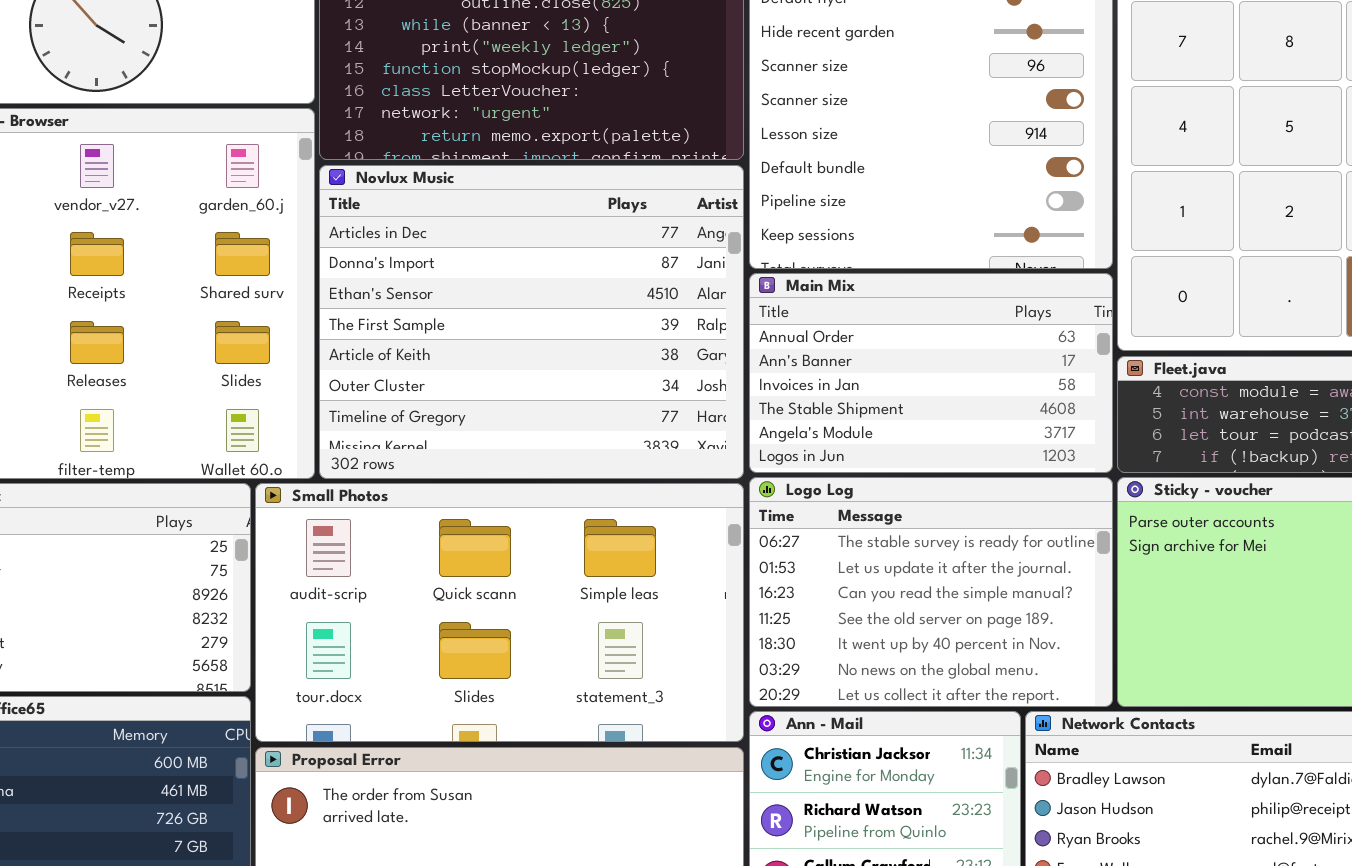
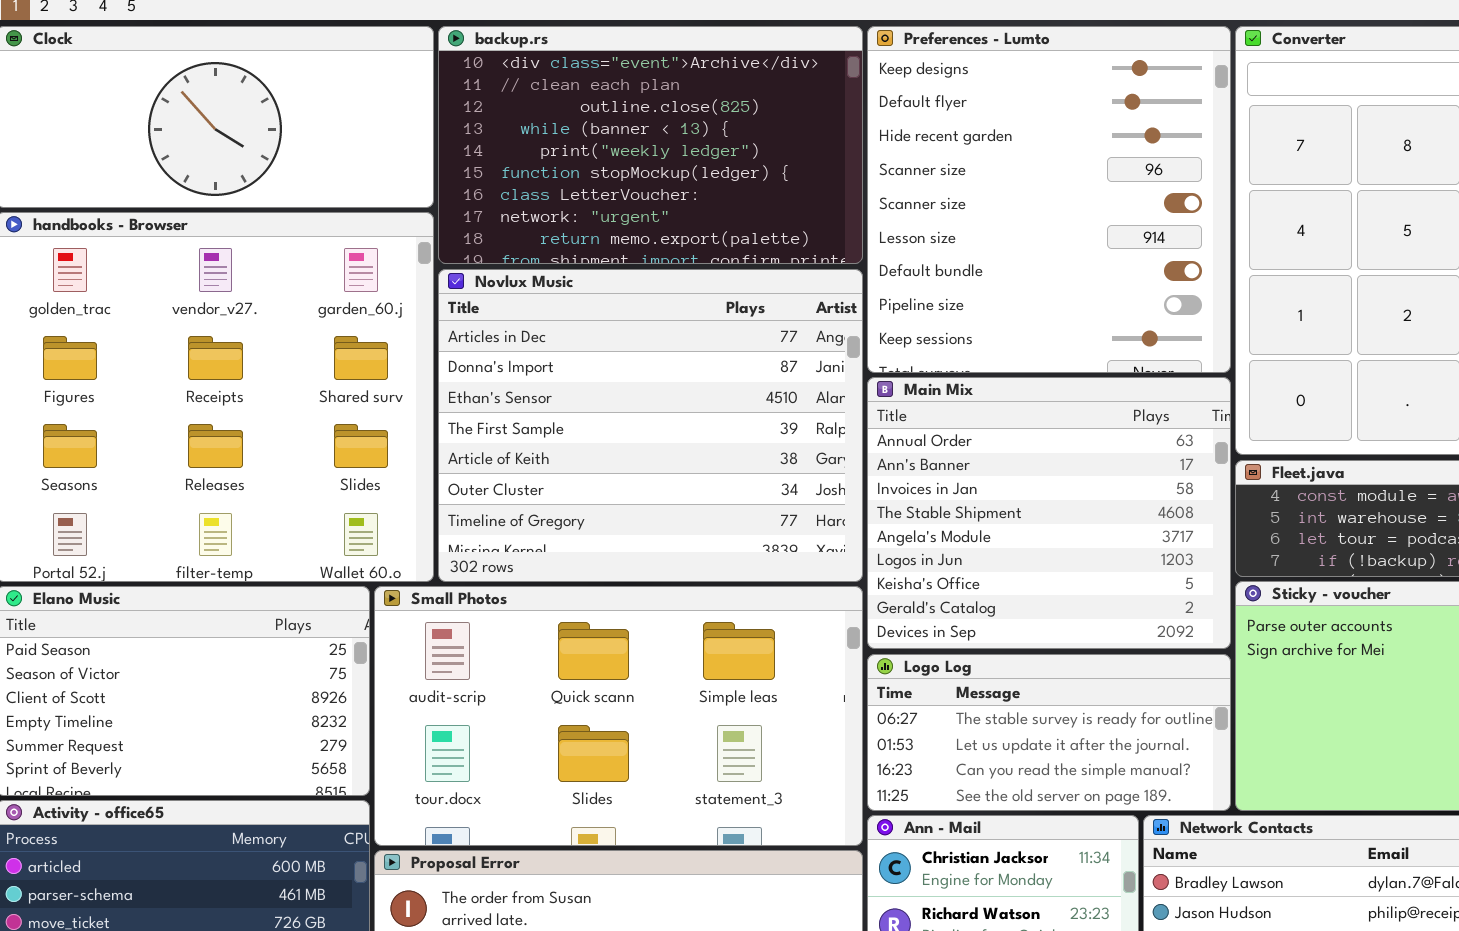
Main Mix: [749,273,1113,473] -> [867,377,1231,649], resized
Logo Log: [749,477,1113,707] -> [867,654,1231,811], resized

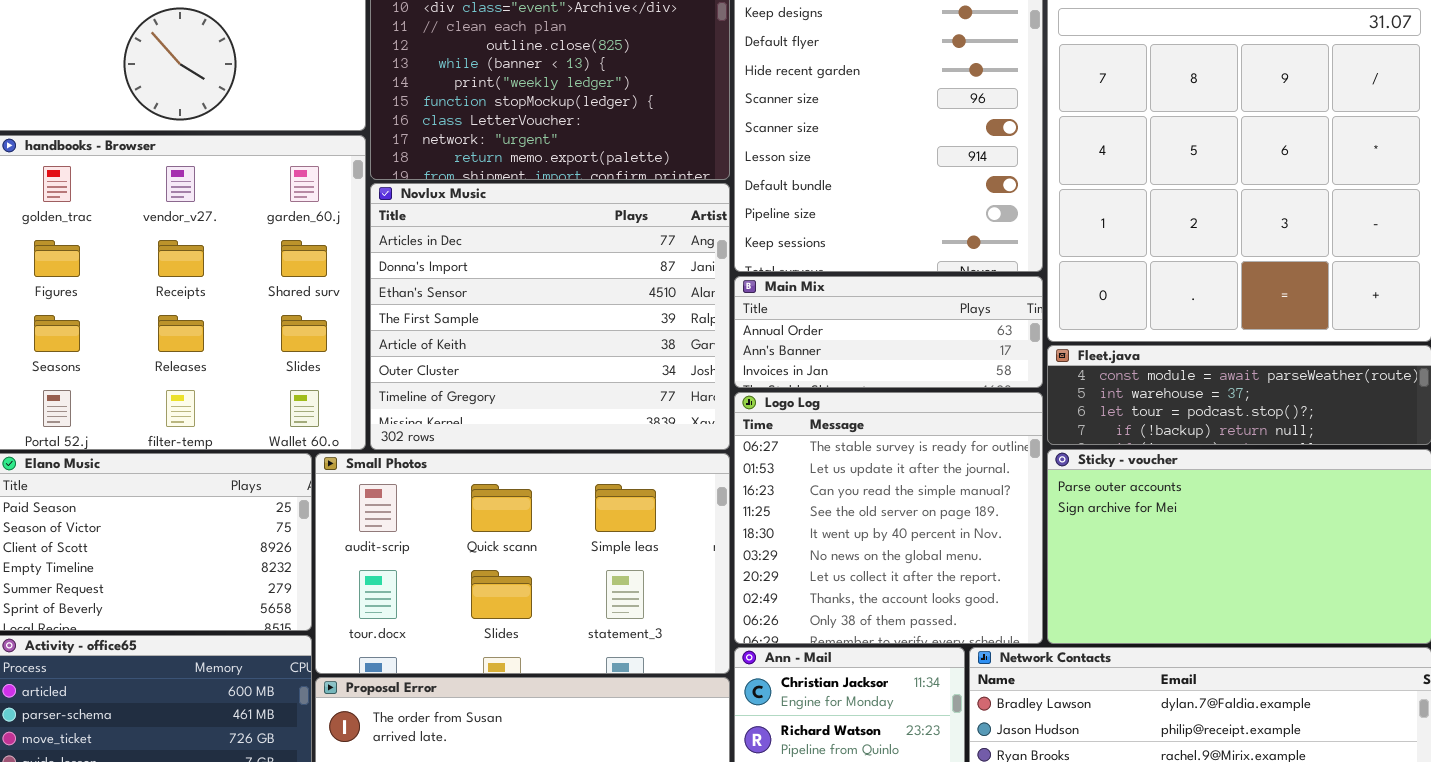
Main Mix: [867,377,1231,649] -> [734,276,1043,388], resized
Logo Log: [867,654,1231,811] -> [734,392,1043,644], resized

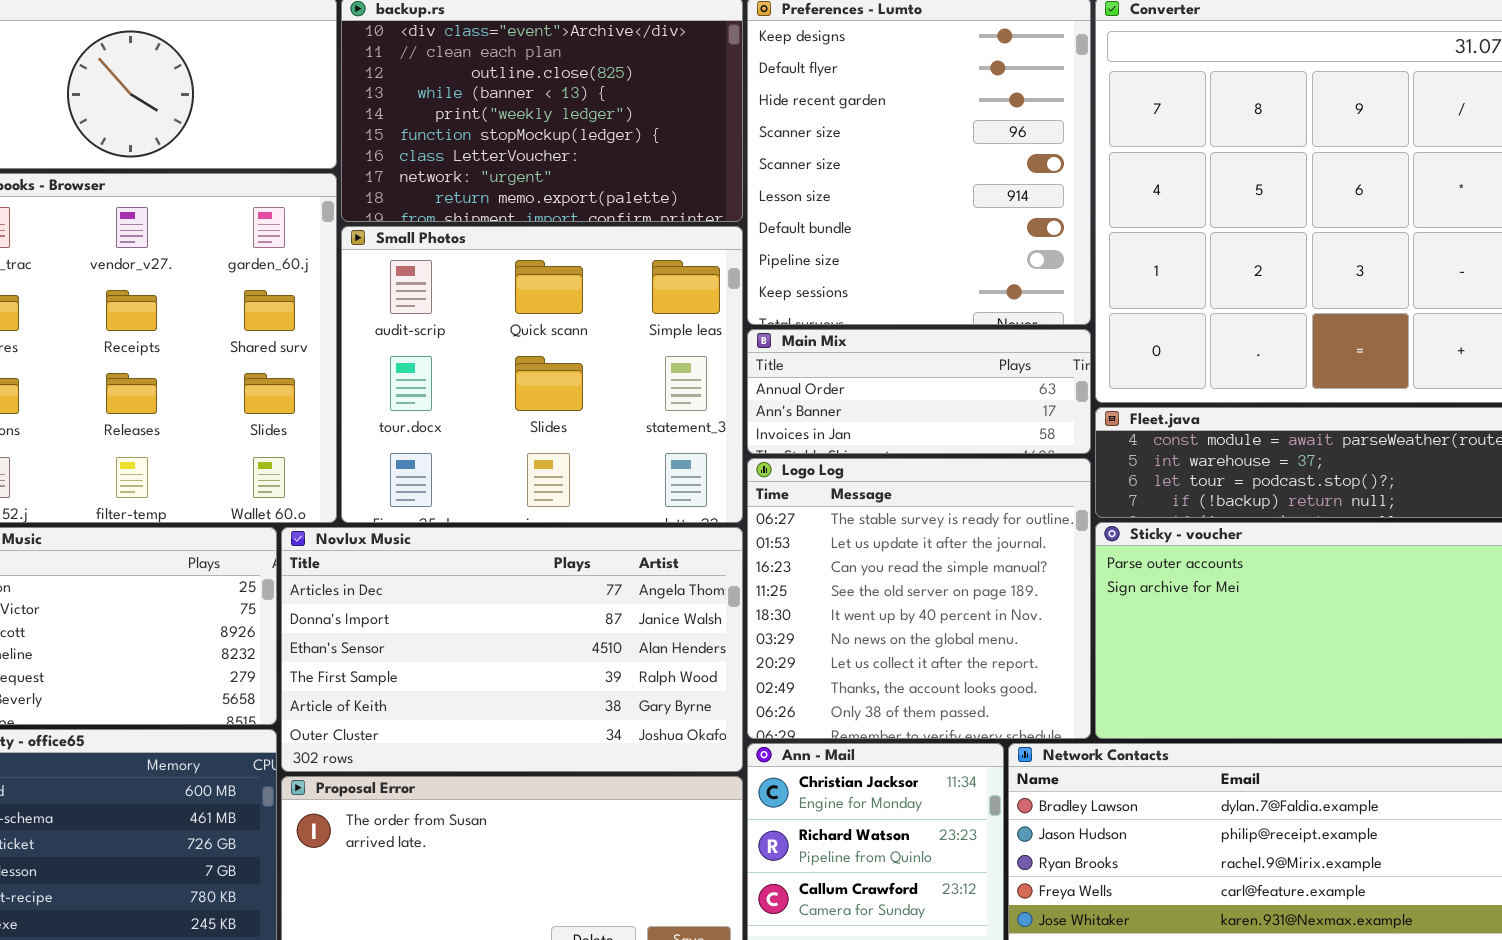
Novlux Music: [370,183,730,450] -> [281,527,743,772], moved, resized
Small Photos: [315,453,730,674] -> [341,226,743,523], moved, resized

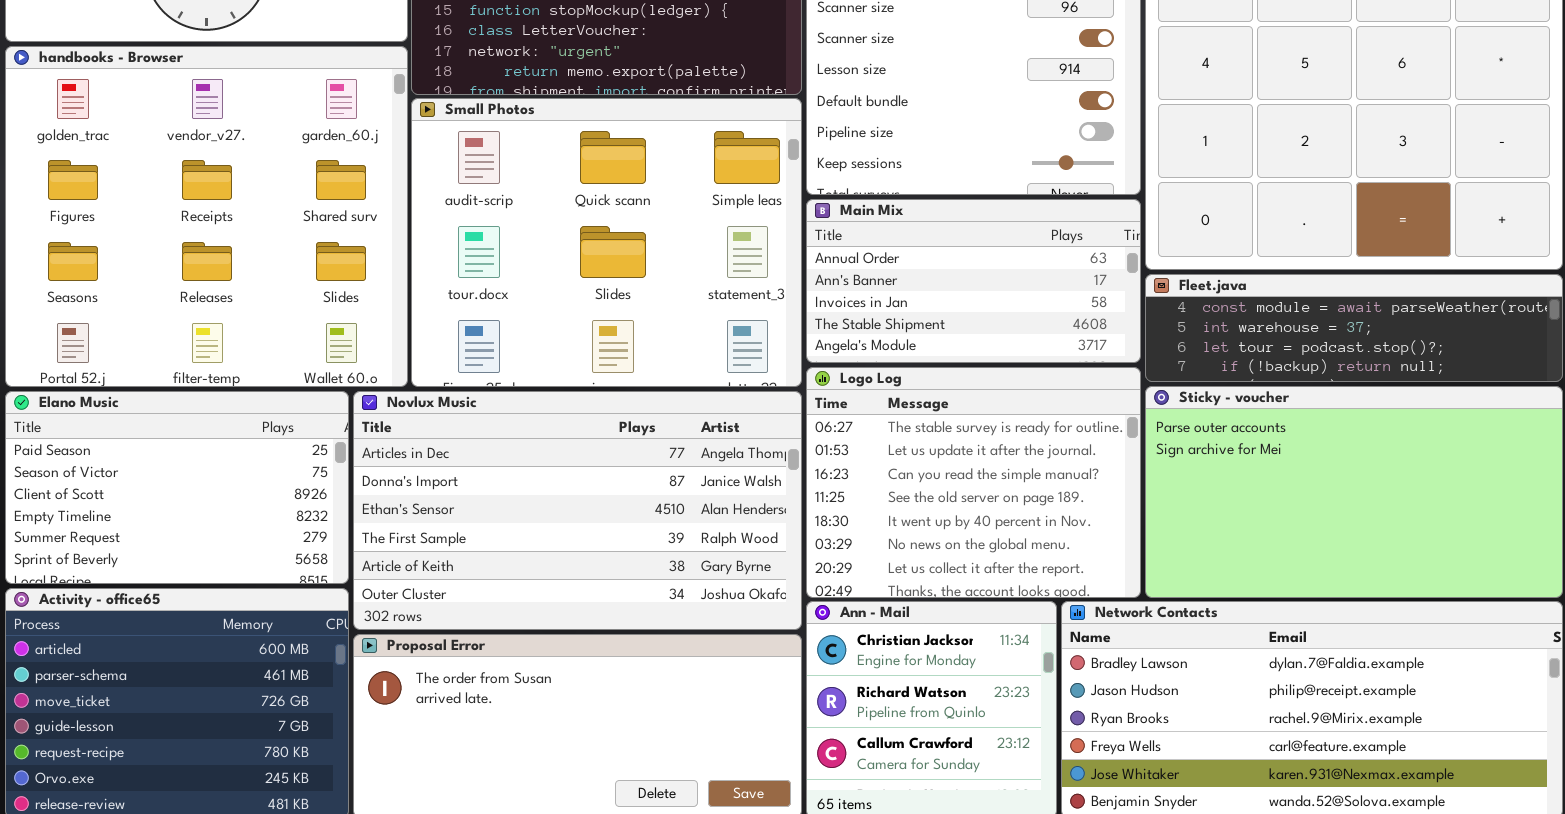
Main Mix: [747,329,1091,454] -> [806,199,1141,363], resized
Logo Log: [747,458,1091,739] -> [806,367,1141,598], resized

